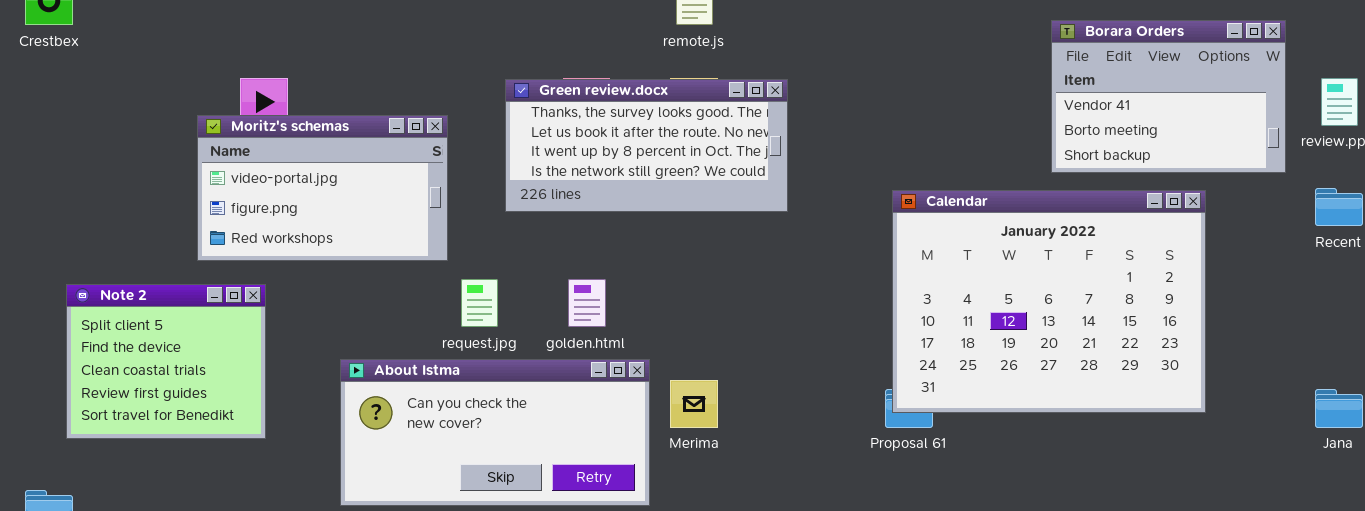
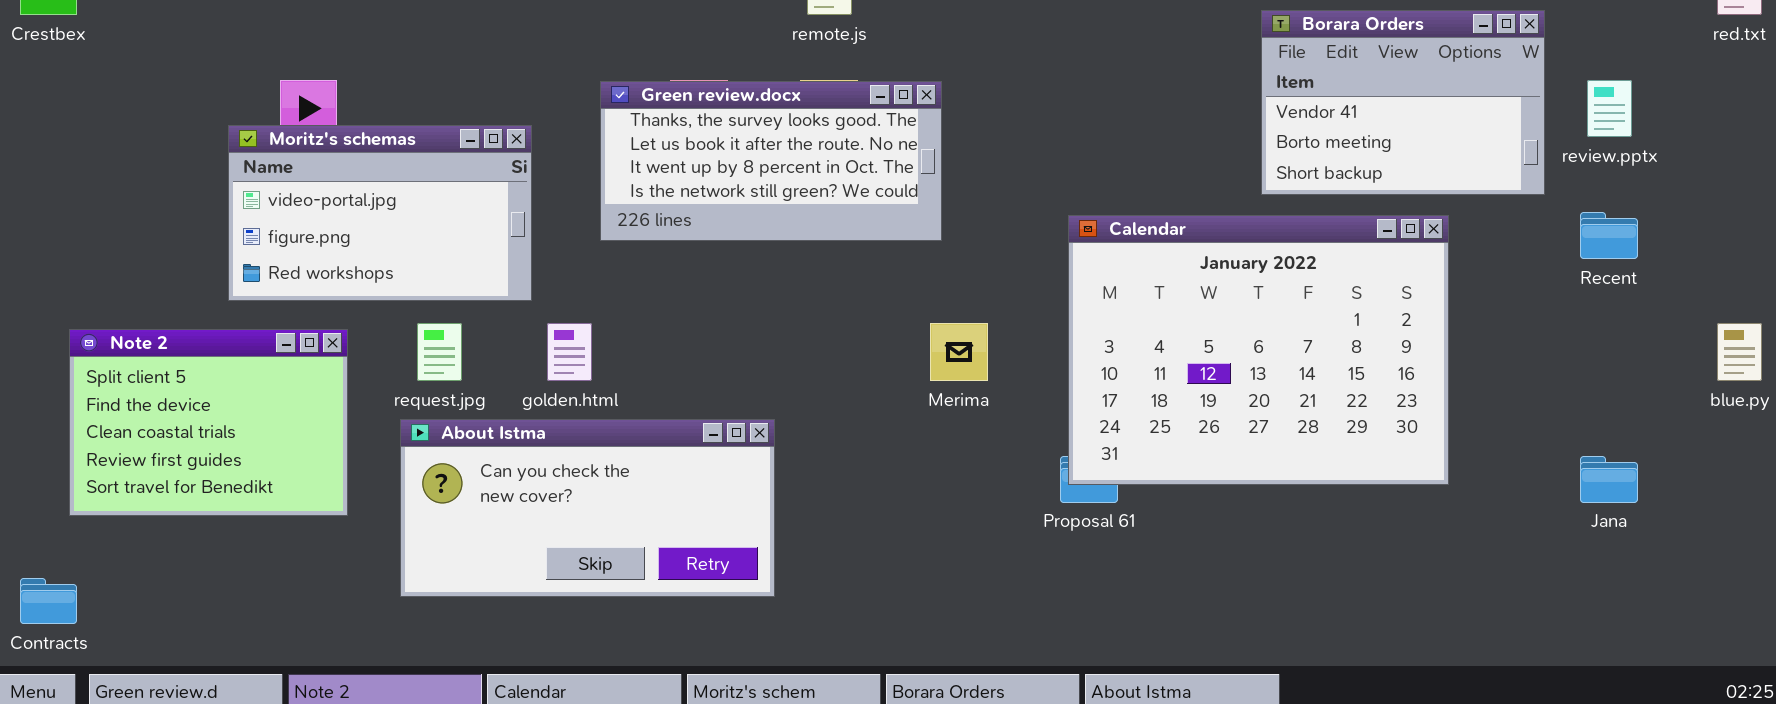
request.jpg: [461,279,498,327] -> [417,323,462,381], moved
golden.html: [568,279,606,327] -> [547,323,592,381], moved
Note 2: [66,284,266,439] -> [69,329,348,516], resized
Merima: [670,380,718,428] -> [930,323,988,381], moved

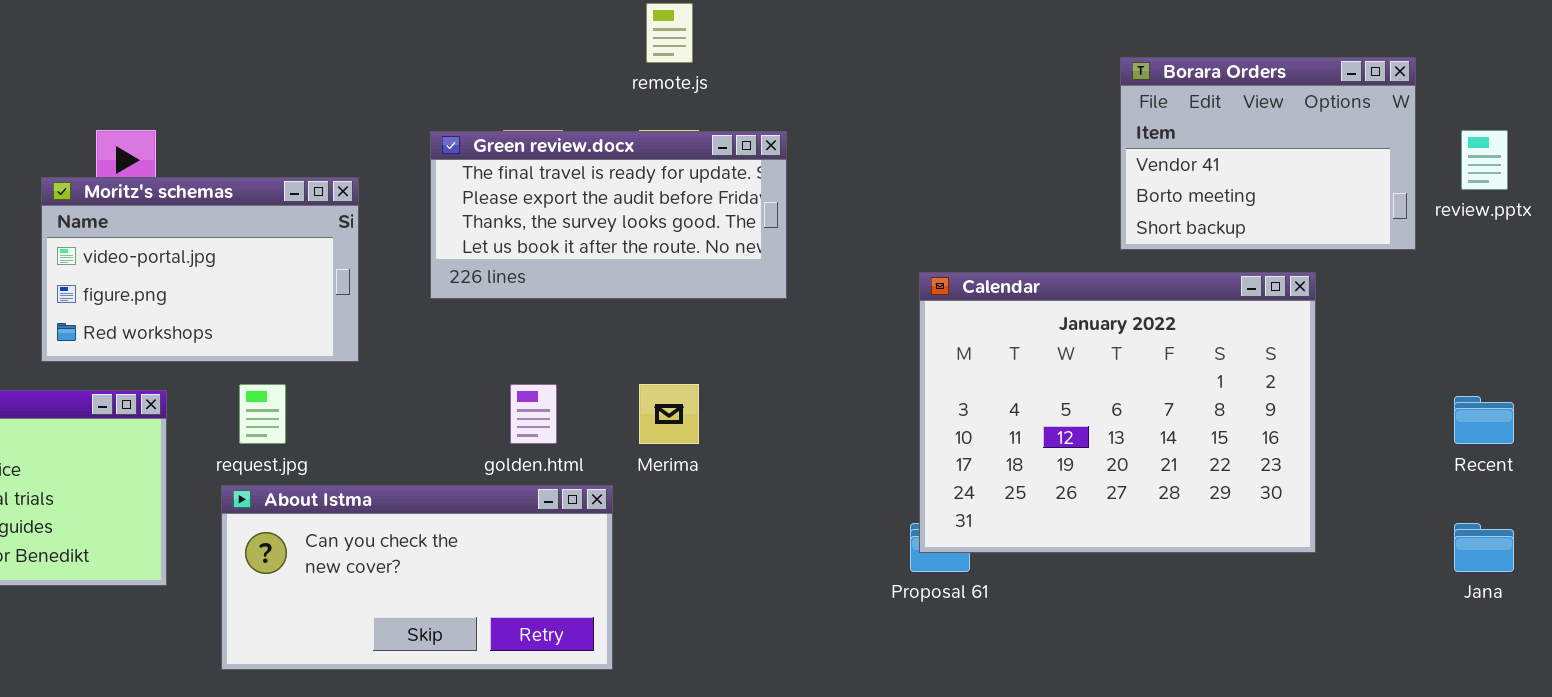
Green review.docx: [600,81,942,241] -> [430,131,787,299], scrolled up 2 rows
Recent: [1580,212,1638,259] -> [1454,396,1514,444], moved
golden.html: [547,323,592,381] -> [510,384,557,444], moved
Merima: [930,323,988,381] -> [639,384,699,444], moved

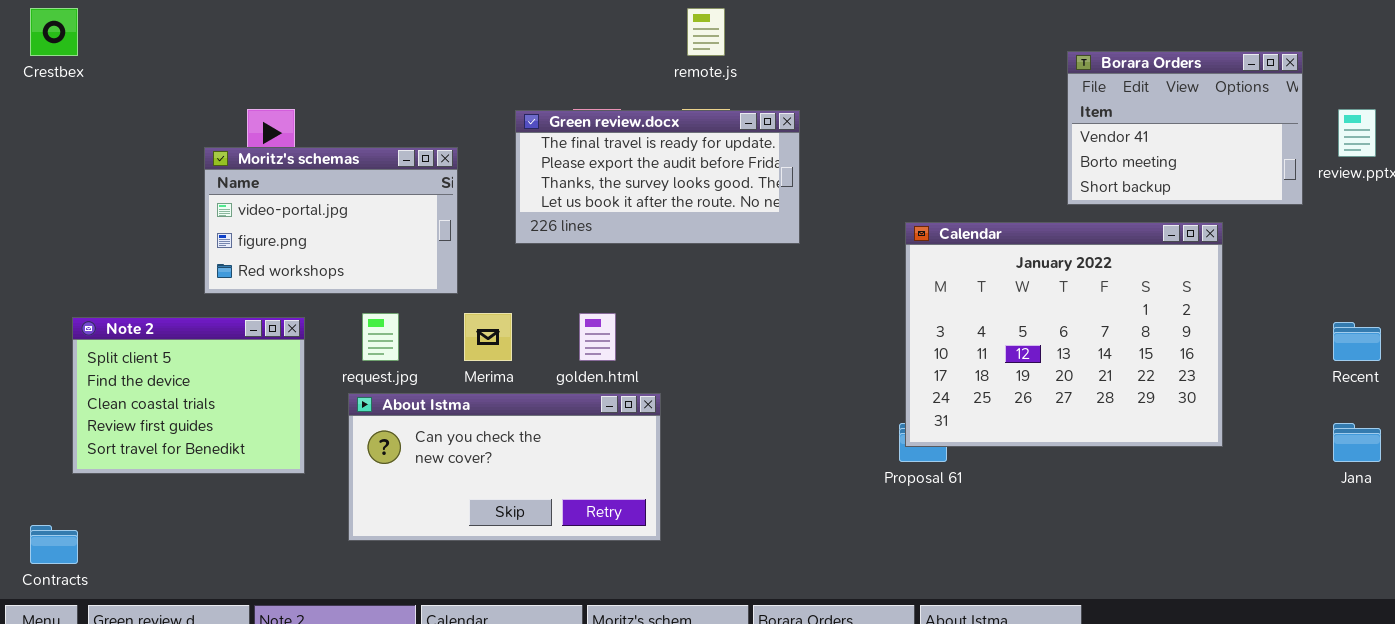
Merima: [639,384,699,444] -> [464,313,512,361], moved

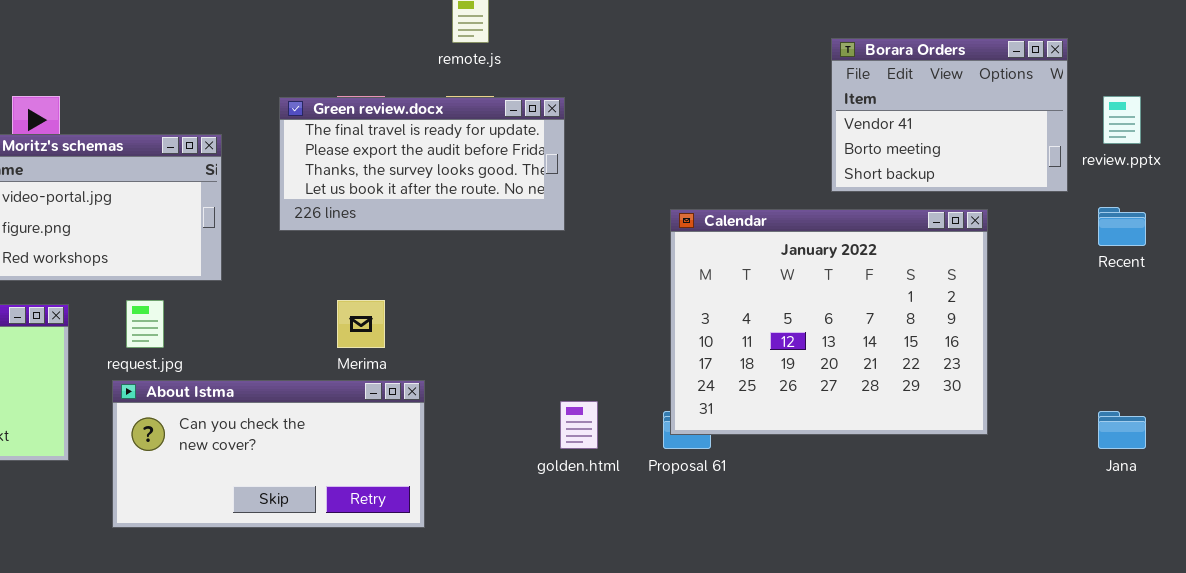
Merima: [464,313,512,361] -> [337,300,385,348], moved
golden.html: [579,313,616,361] -> [560,401,598,449], moved
Recent: [1333,322,1381,361] -> [1098,207,1146,246], moved

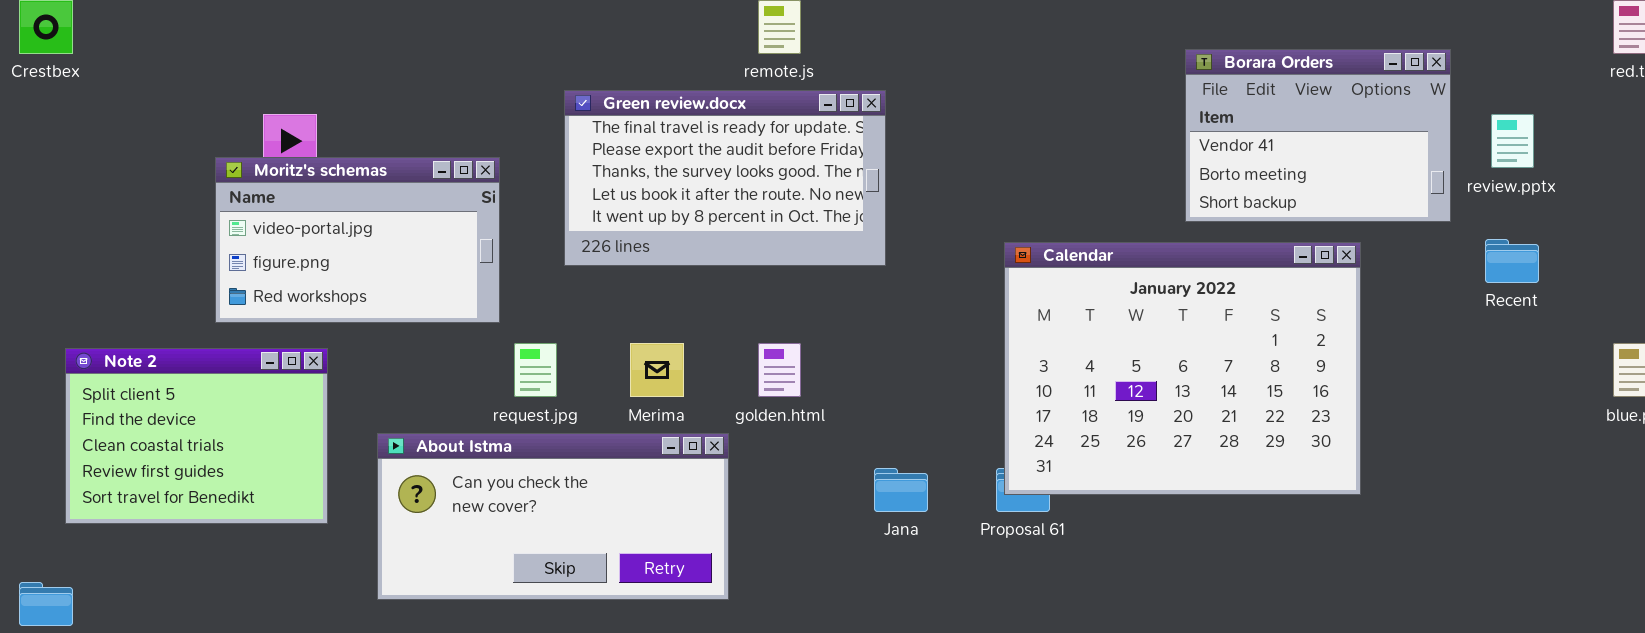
Green review.docx: [279,97,565,231] -> [564,90,886,266], resized
request.jpg: [126,300,164,348] -> [514,343,557,397], moved
golden.html: [560,401,598,449] -> [758,343,801,397], moved
Jana: [1098,411,1146,449] -> [874,468,928,512], moved

